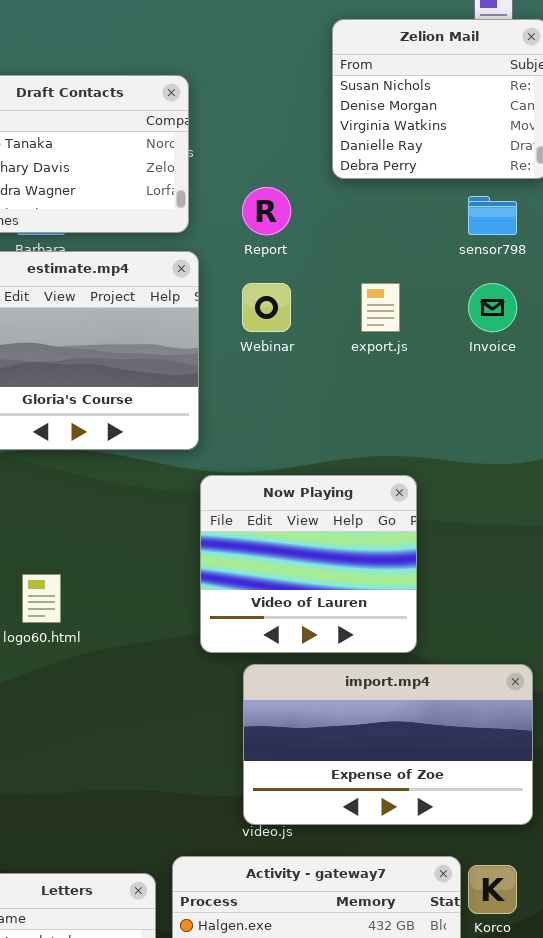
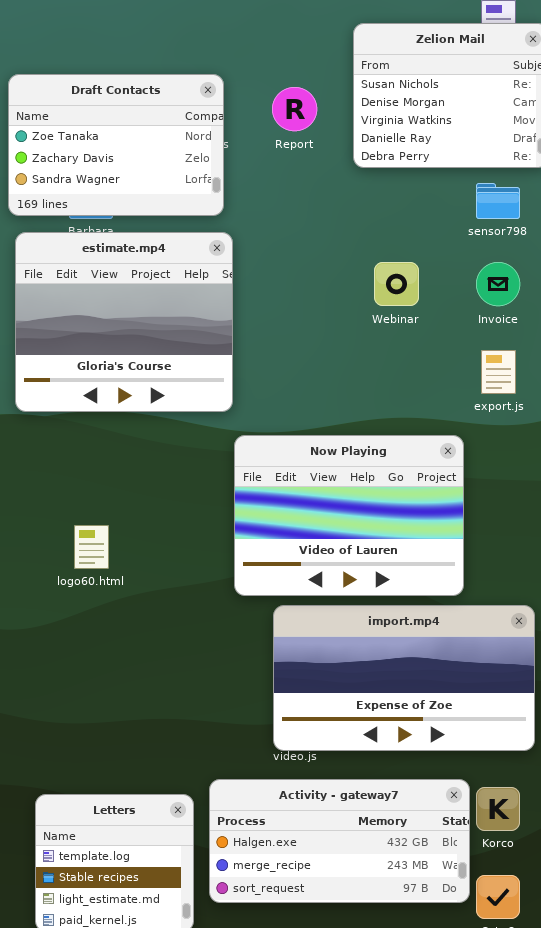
Report: [242,187,291,235] -> [272,87,317,131], moved
Webinar: [242,283,291,332] -> [374,262,419,306], moved
export.js: [361,283,400,332] -> [481,350,516,394], moved
Now Playing: [200,475,417,653] -> [234,435,464,596], resized

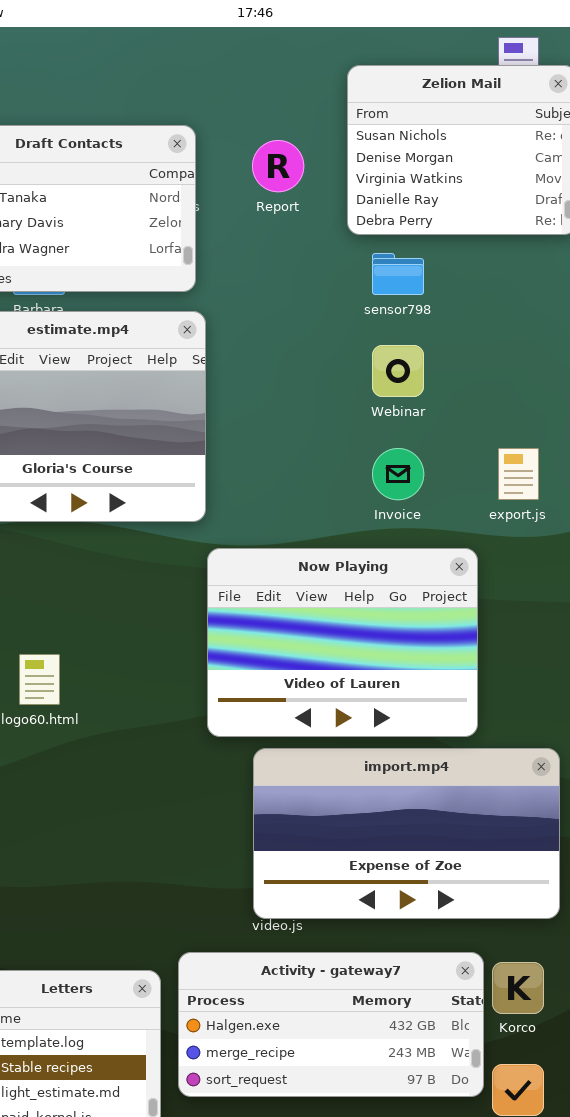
sensor798: [476,183,520,219] -> [372,253,424,295], moved
Invoice: [476,262,520,306] -> [372,448,424,500], moved

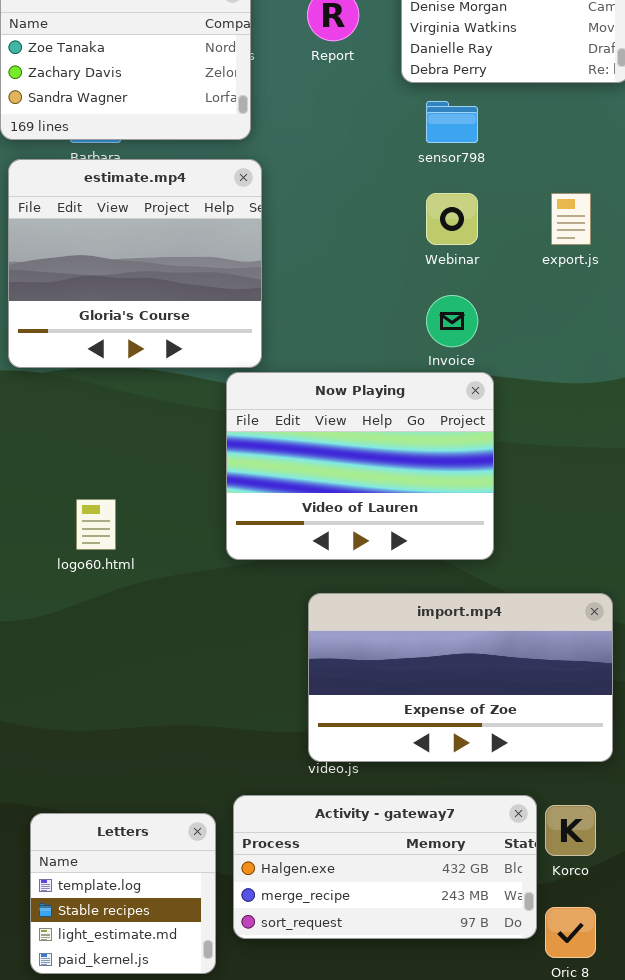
export.js: [498,448,539,500] -> [551,193,591,245], moved
Now Playing: [207,548,478,737] -> [226,372,494,560], moved

